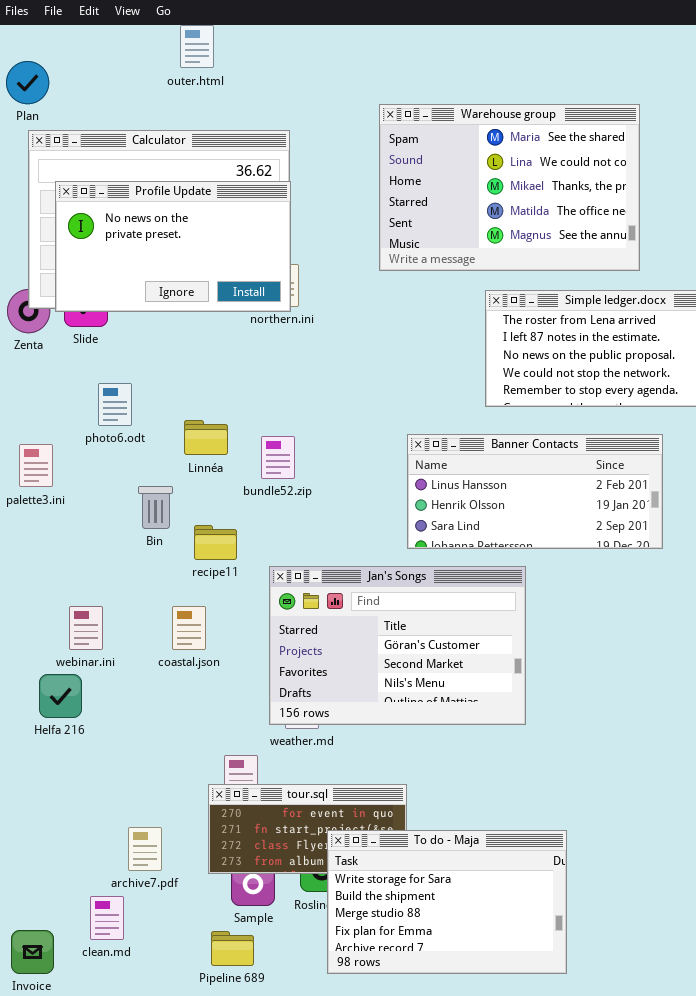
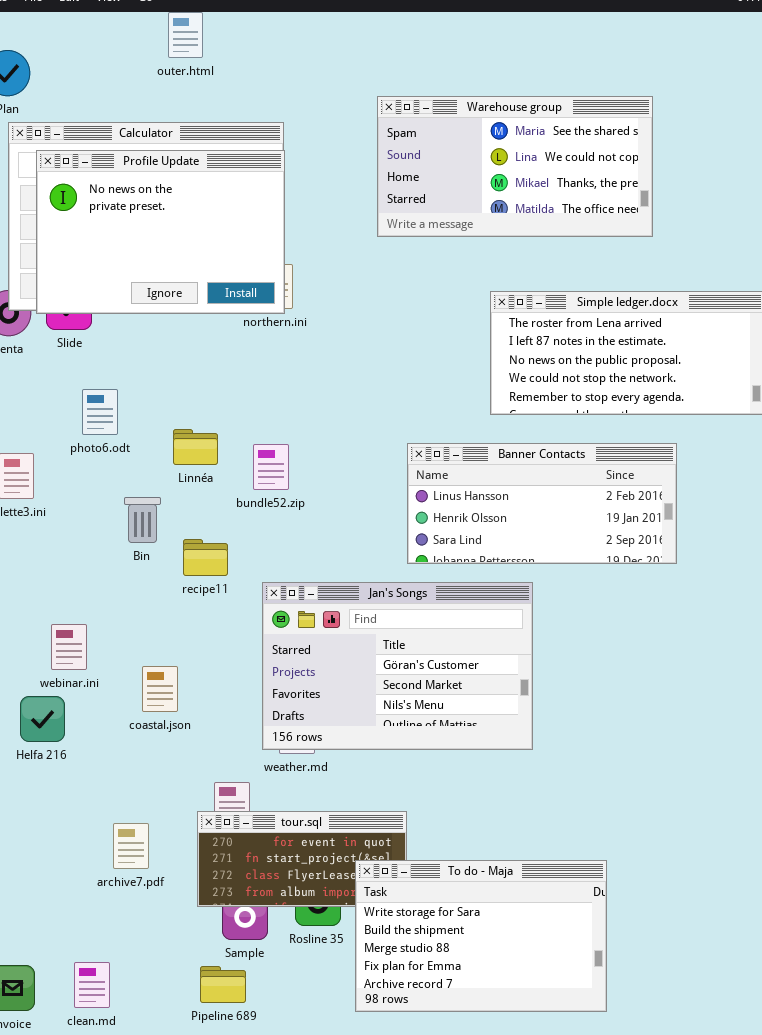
Warehouse group: [379,104,640,271] -> [377,96,653,237], resized
Profile Update: [55,181,291,312] -> [36,150,285,314], resized
coastal.json: [172,606,206,650] -> [142,666,178,712], moved
archive7.pdf: [128,827,162,871] -> [113,823,149,869], moved
To do - Maja: [327,830,567,974] -> [355,860,607,1012], moved
clean.md: [90,896,124,940] -> [74,962,110,1008], moved

